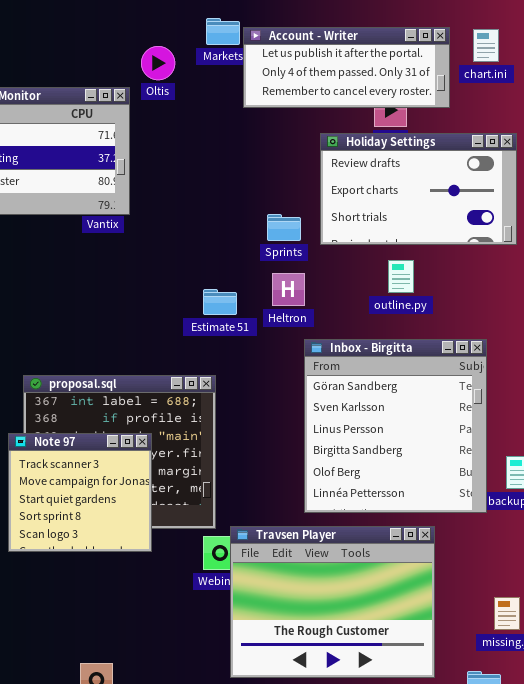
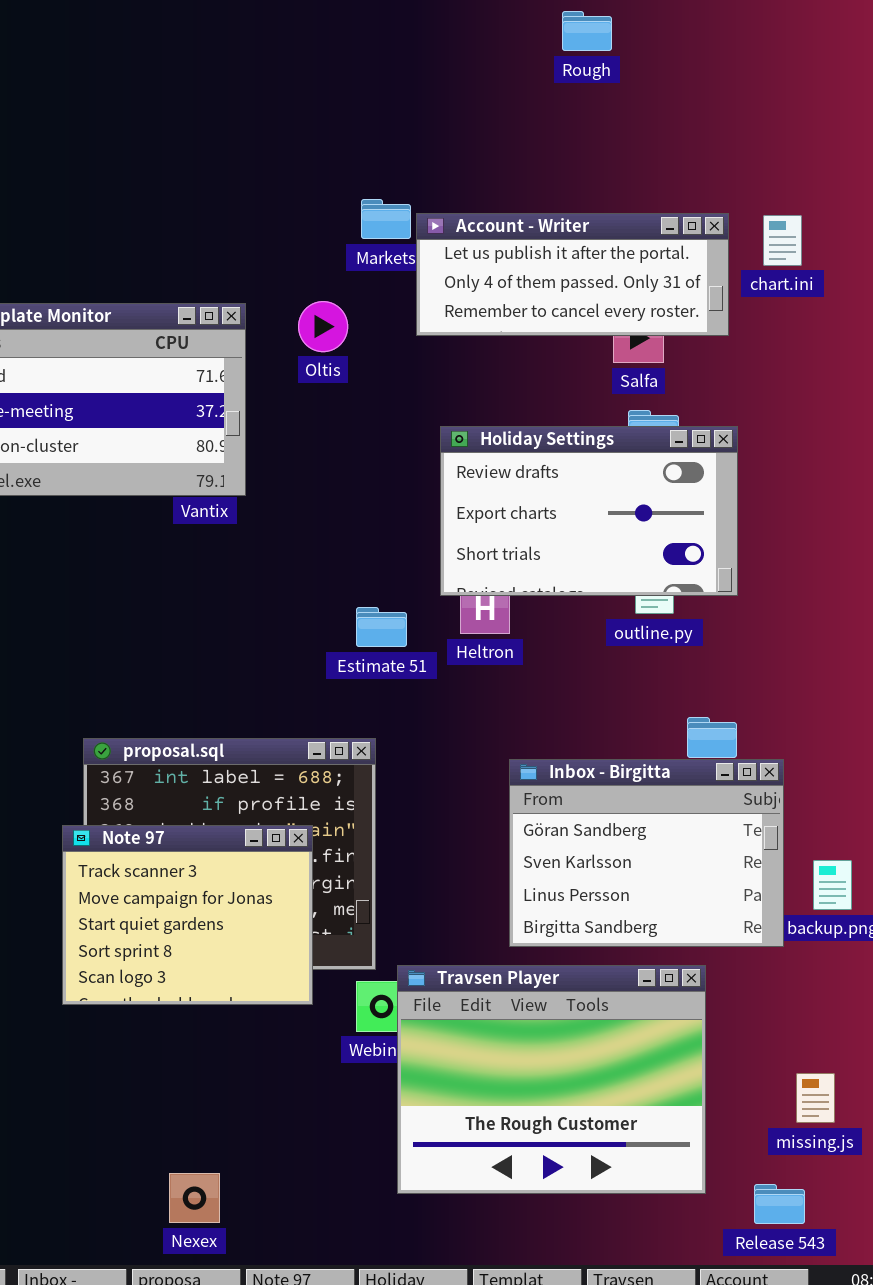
Oltis: [141,46,175,80] -> [298,301,348,352], moved
Holiday Settings: [320,133,517,245] -> [440,426,738,596], moved
Inbox - Birgitta: [304,339,487,513] -> [509,759,784,947], resized
Note 97: [8,433,152,552] -> [62,825,313,1005], resized

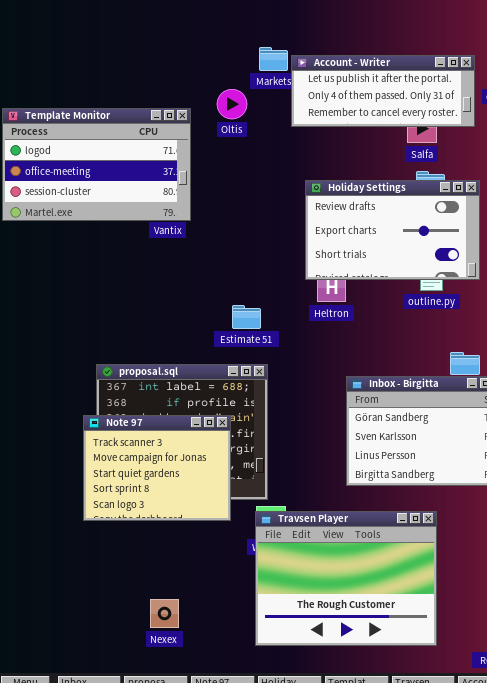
Oltis: [298,301,348,352] -> [217,89,247,119], moved
Estimate 51: [356,607,407,647] -> [232,305,261,329], moved
Travsen Player: [397,965,706,1194] -> [255,511,437,646], moved
Nexex: [169,1173,220,1223] -> [150,599,179,628], moved

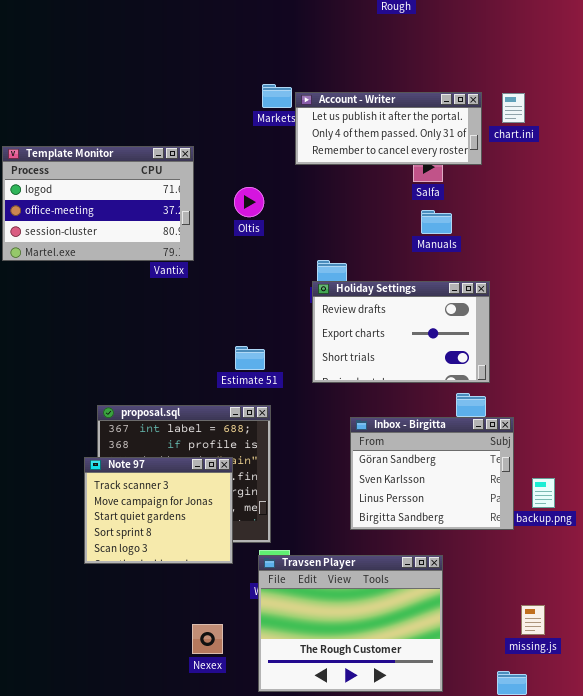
Oltis: [217,89,247,119] -> [234,187,264,217], moved
Holiday Settings: [305,180,480,280] -> [312,281,490,383], moved
Nexex: [150,599,179,628] -> [192,624,223,654], moved

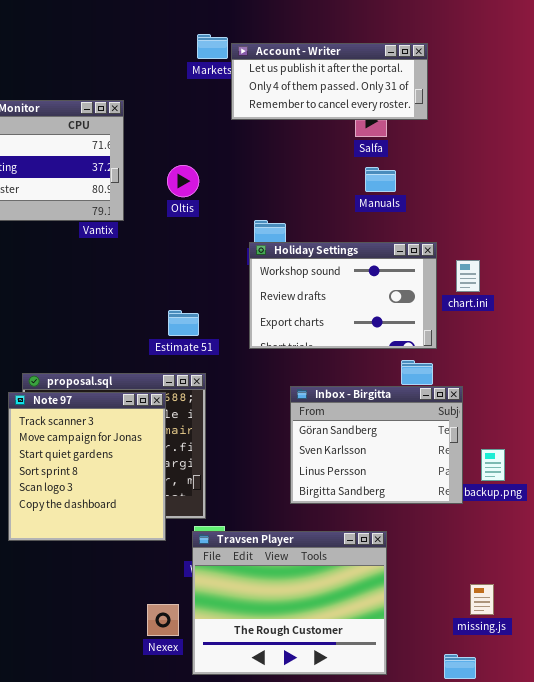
chart.ini: [502,93,525,123] -> [456,260,480,292], moved
Oltis: [234,187,264,217] -> [167,165,199,197], moved
Holiday Settings: [312,281,490,383] -> [249,242,437,349], scrolled up 1 row
Note 97: [84,457,233,564] -> [8,392,166,541], resized
Nexex: [192,624,223,654] -> [147,604,179,636], moved

